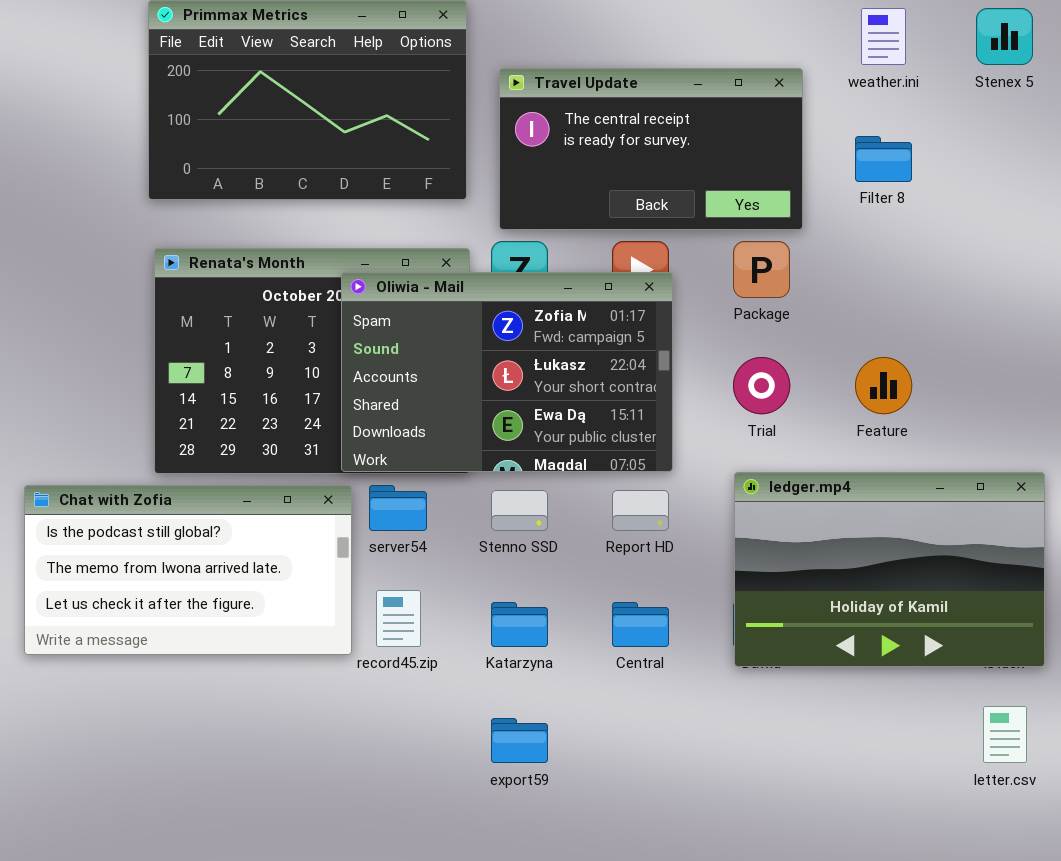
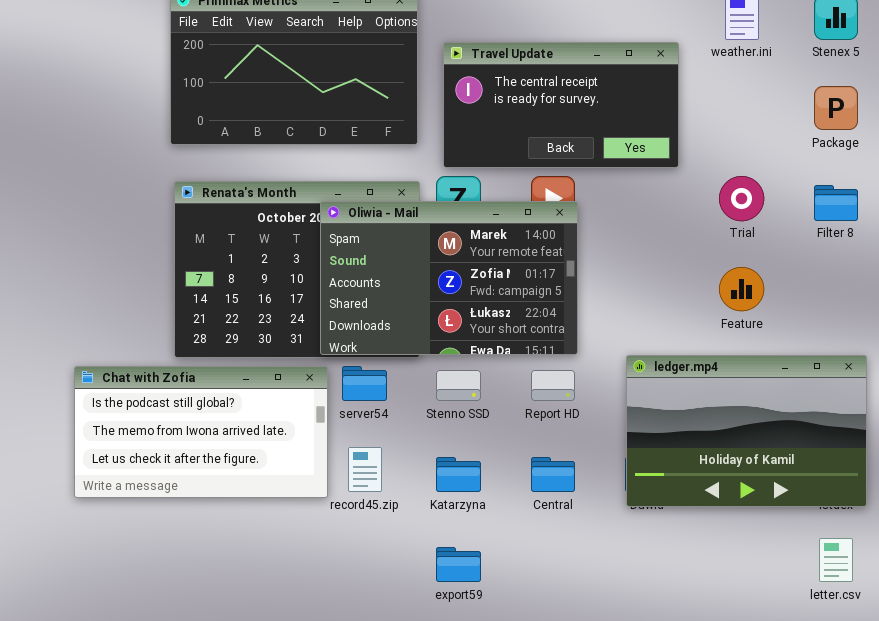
Filter 8: [855,136,912,182] -> [814,185,858,221], moved
Package: [733,241,790,298] -> [814,86,858,130], moved
Oliwia - Mail: [341,272,673,472] -> [320,201,578,355], scrolled up 1 row
Trial: [733,357,790,414] -> [719,176,764,221], moved

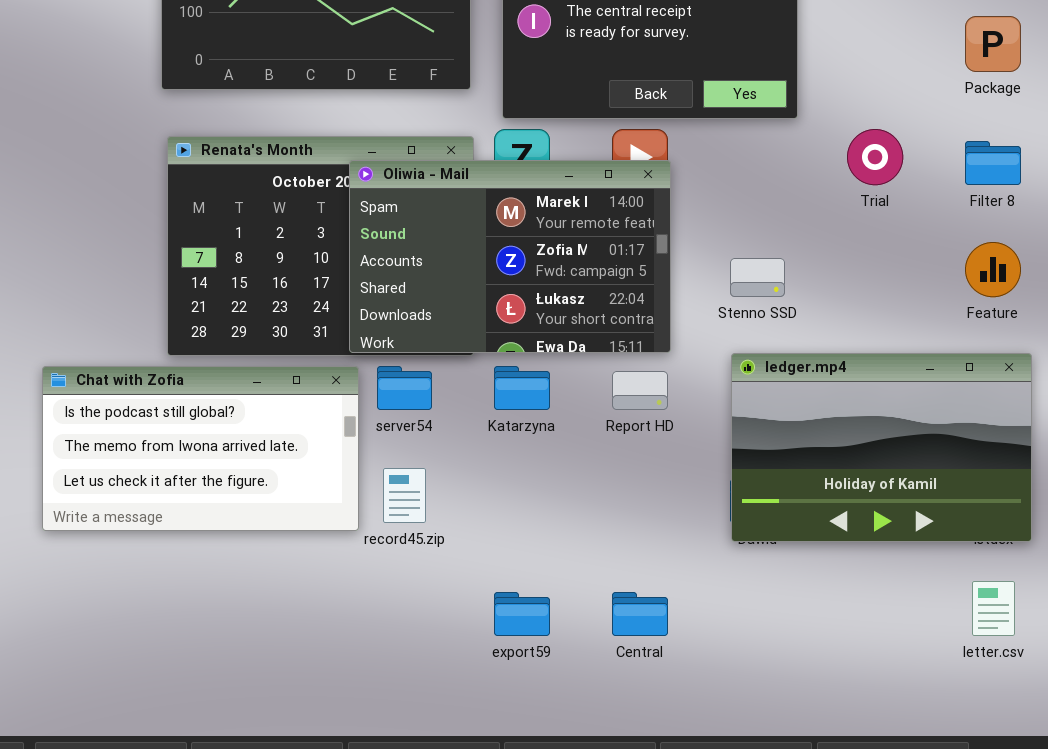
Feature: [719,267,764,311] -> [965,242,1021,297], moved
Stenno SSD: [436,370,481,401] -> [730,258,785,297], moved
Katarzyna: [436,457,481,492] -> [494,366,550,410], moved
Central: [531,457,575,492] -> [612,592,668,636], moved

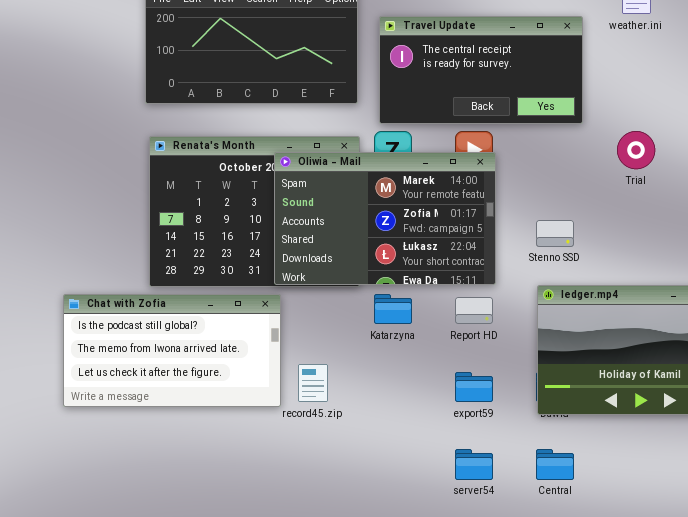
server54: [377,366,432,410] -> [455,449,493,480], moved
export59: [494,592,550,636] -> [455,372,493,402], moved
Central: [612,592,668,636] -> [536,449,574,480], moved

